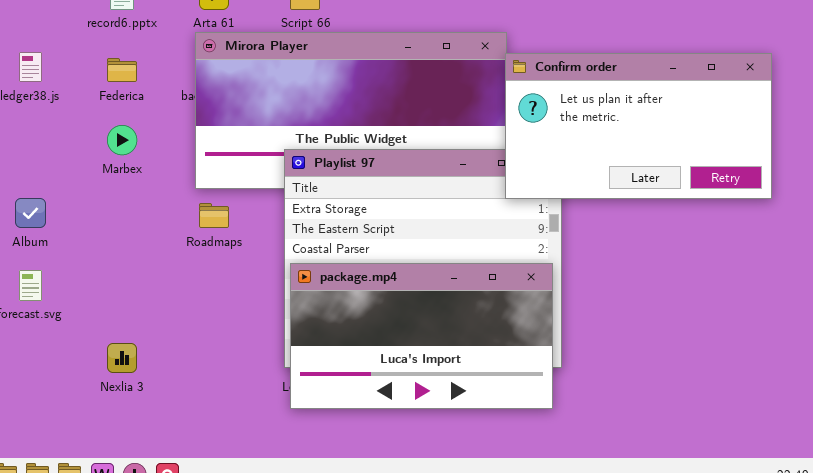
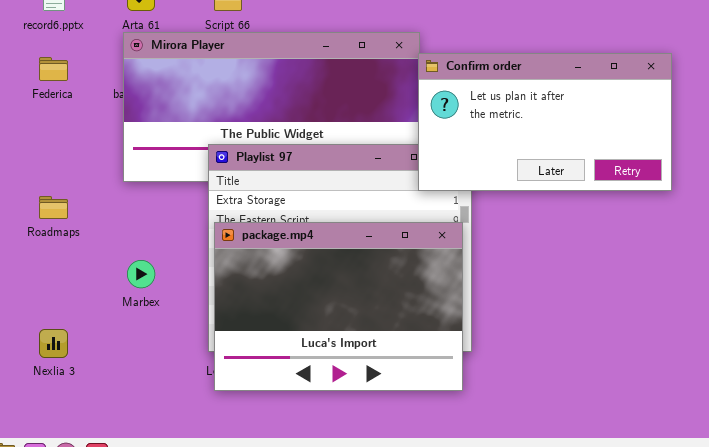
Marbex: [107,125,137,155] -> [127,260,155,288], moved
Roadmaps: [199,203,229,228] -> [39,196,68,219], moved
package.mp4: [290,263,553,409] -> [214,222,463,391], resized

